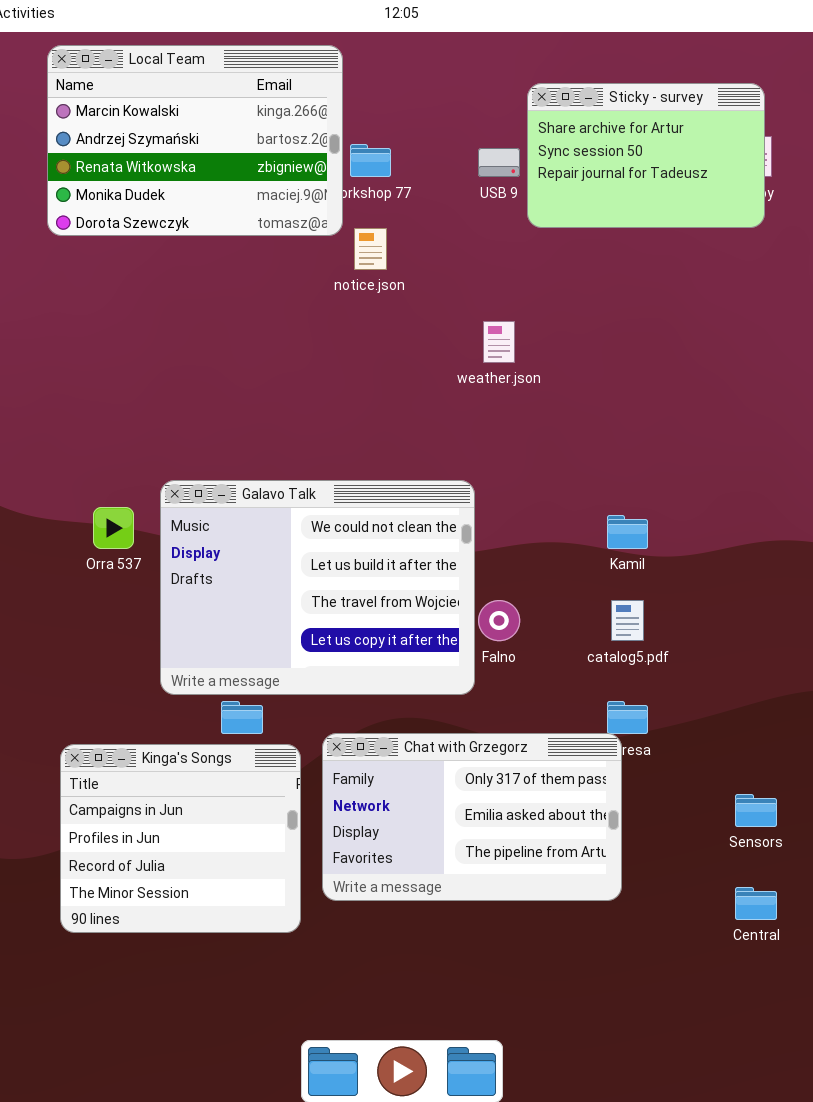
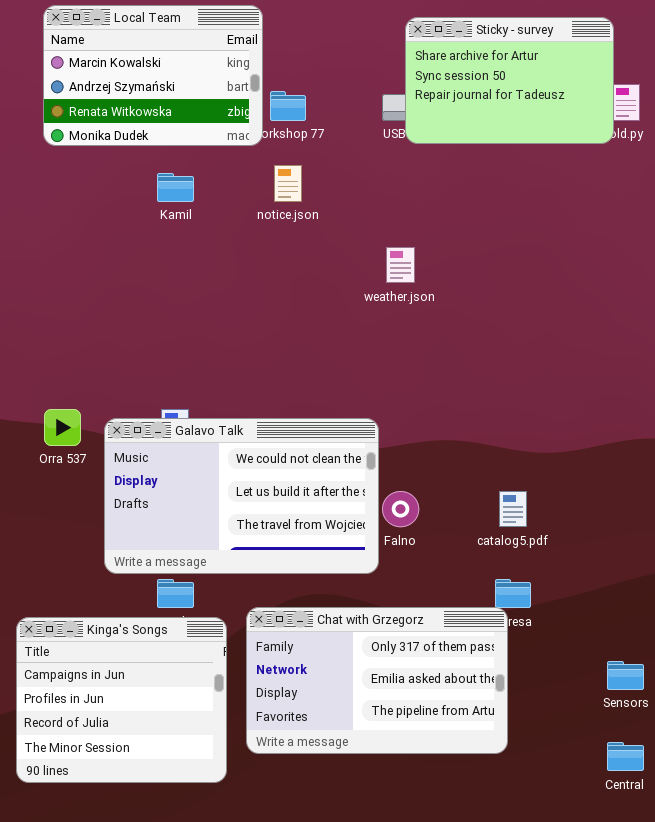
Local Team: [47,45,343,236] -> [43,5,263,146], resized
Sticky - survey: [527,83,765,228] -> [405,17,614,144], moved
Galavo Talk: [160,480,475,695] -> [104,418,379,574], resized
Kamil: [607,515,648,549] -> [157,173,194,202], moved

